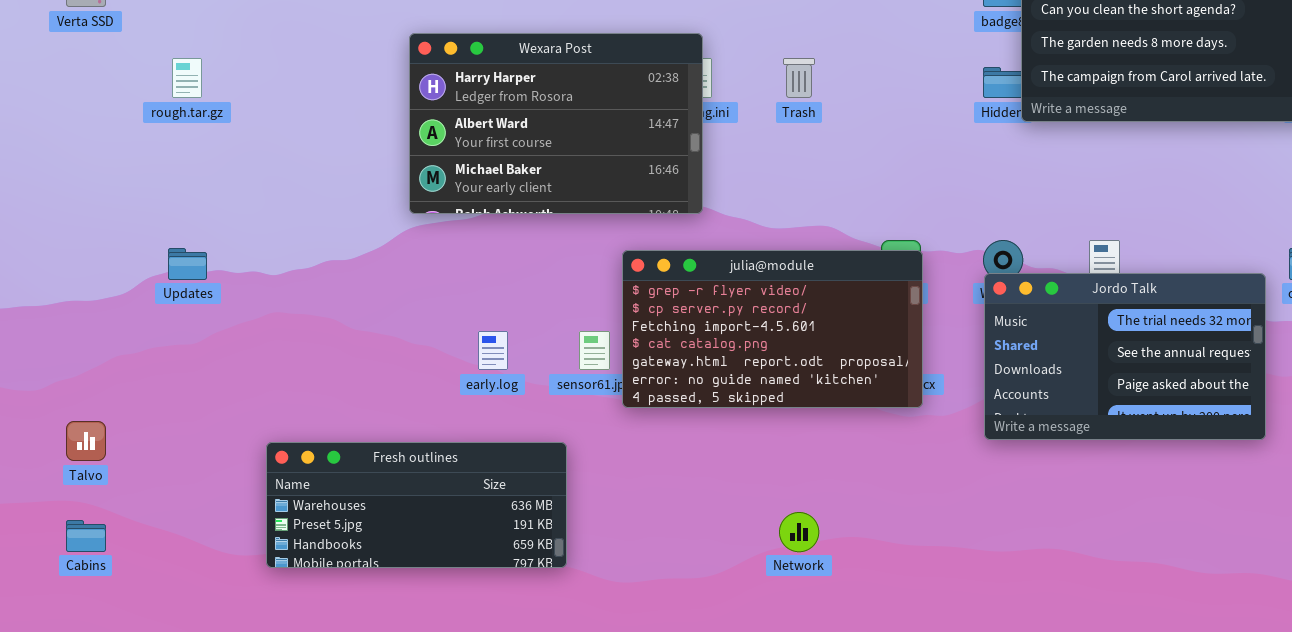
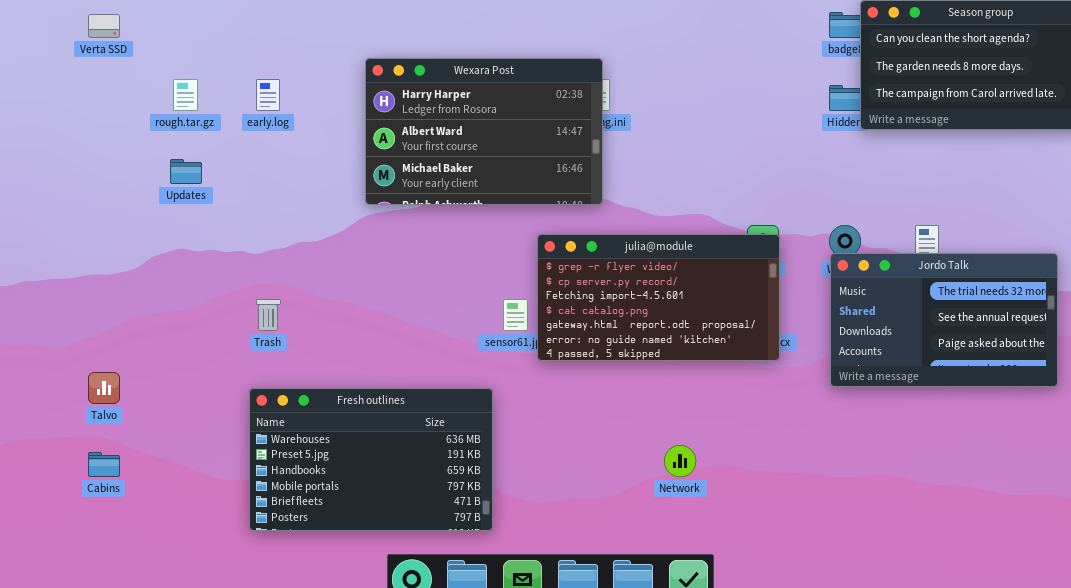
Trash: [783,58,815,98] -> [256,299,281,331], moved
Updates: [168,248,207,280] -> [170,159,202,184], moved
early.log: [478,331,508,370] -> [256,79,280,111], moved
Fresh outlines: [266,442,567,568] -> [249,388,493,531], resized

